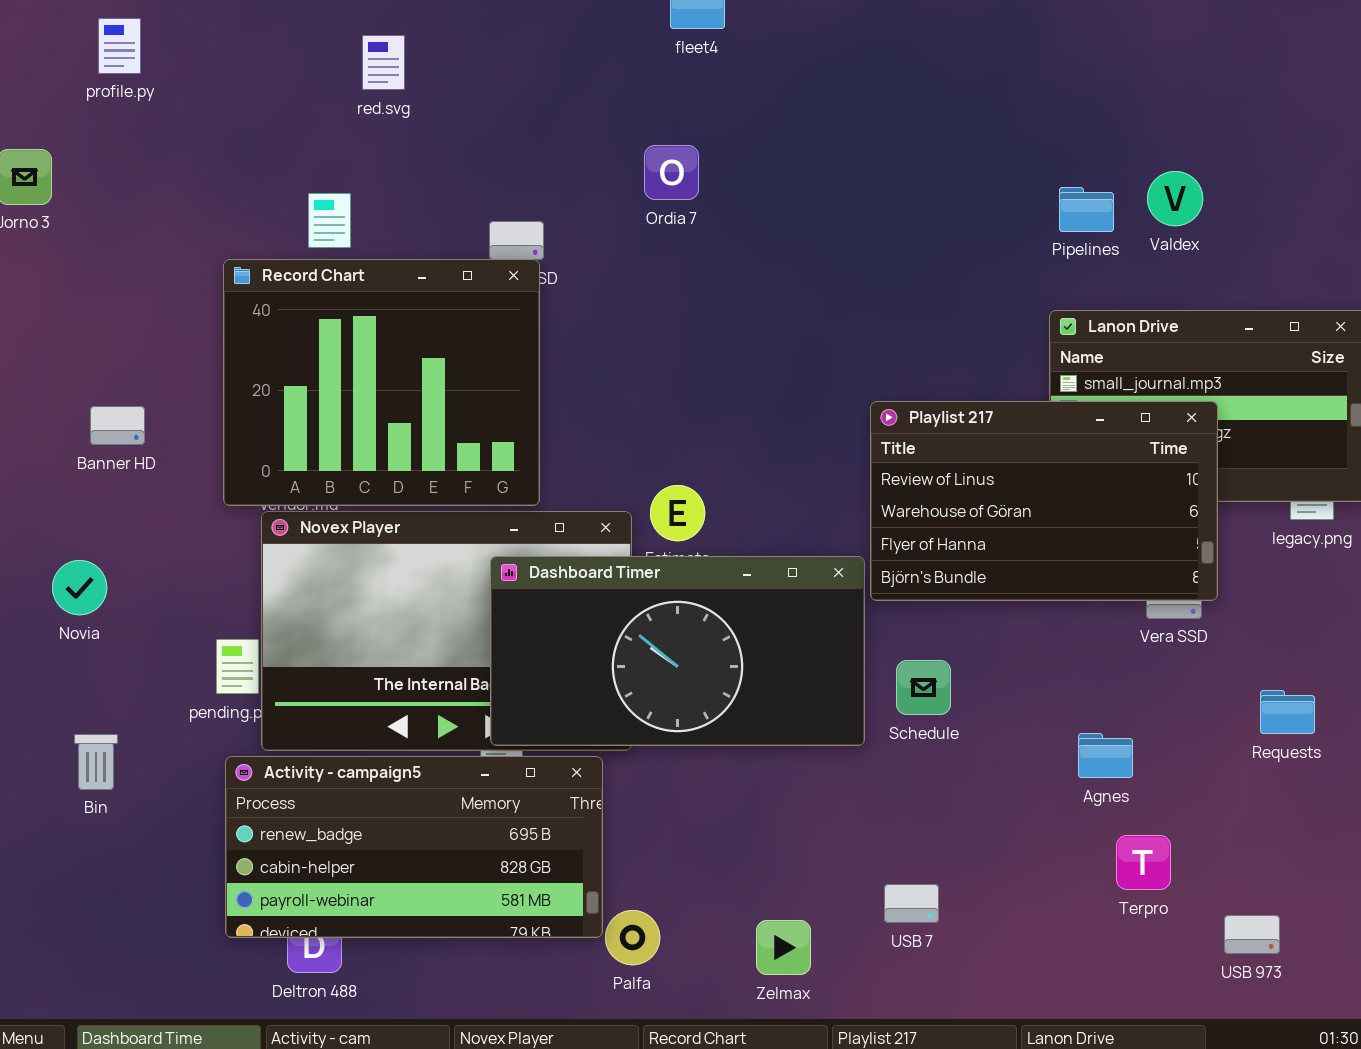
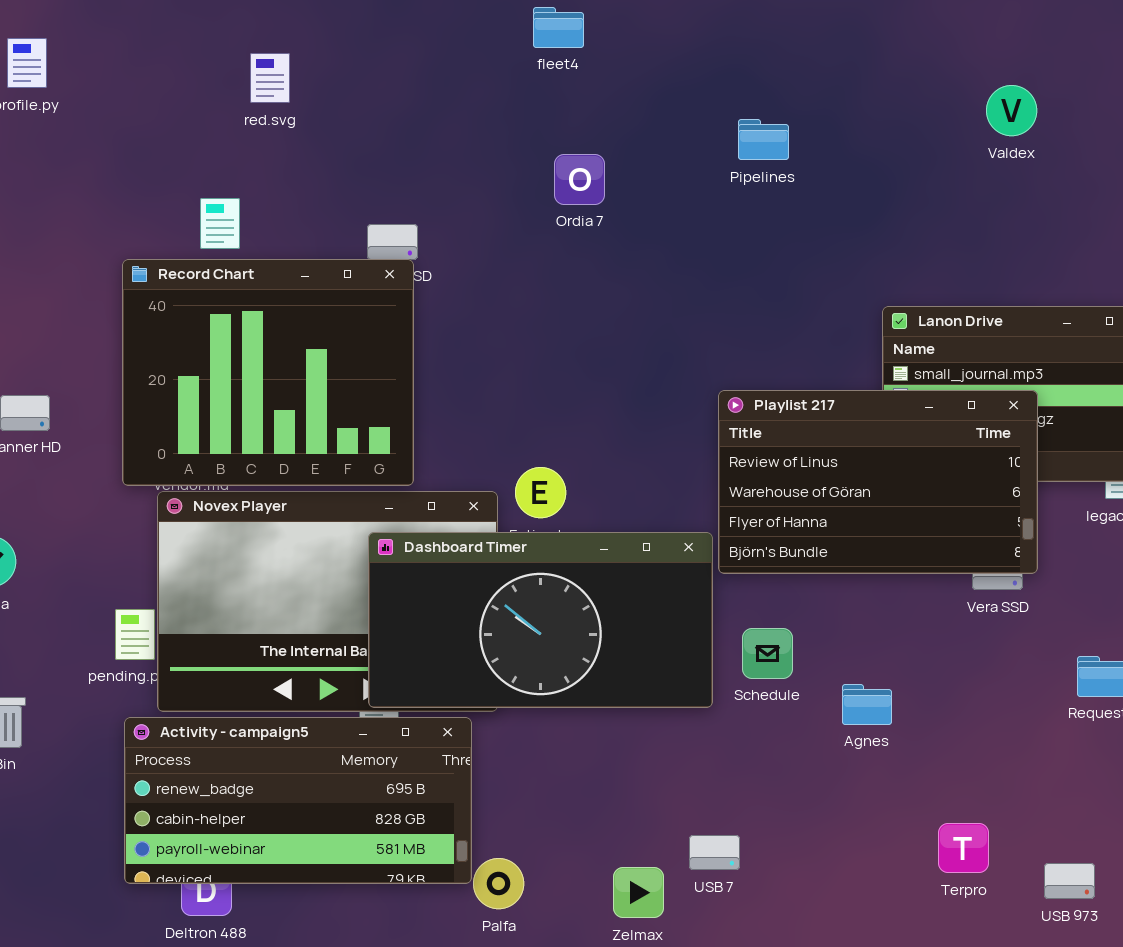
Ordia 7: [644,145,699,200] -> [554,154,605,205], moved
Valdex: [1147,171,1203,226] -> [986,85,1037,136], moved
Pipelines: [1059,187,1114,232] -> [738,119,789,160], moved
Agnes: [1078,733,1133,778] -> [842,684,892,725], moved
Terpro: [1116,835,1171,890] -> [938,823,989,873], moved
USB 7: [884,884,939,923] -> [689,835,740,870], moved

